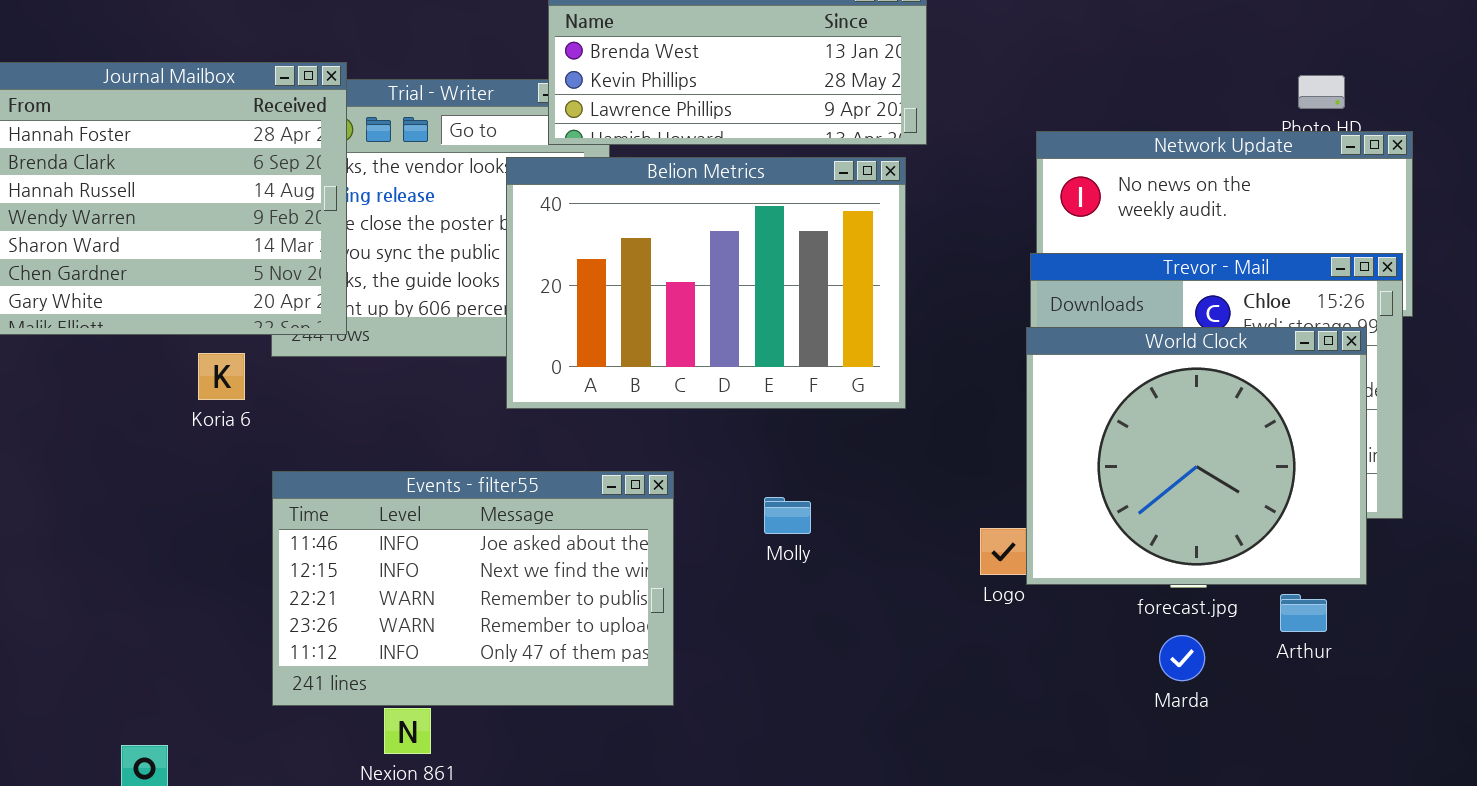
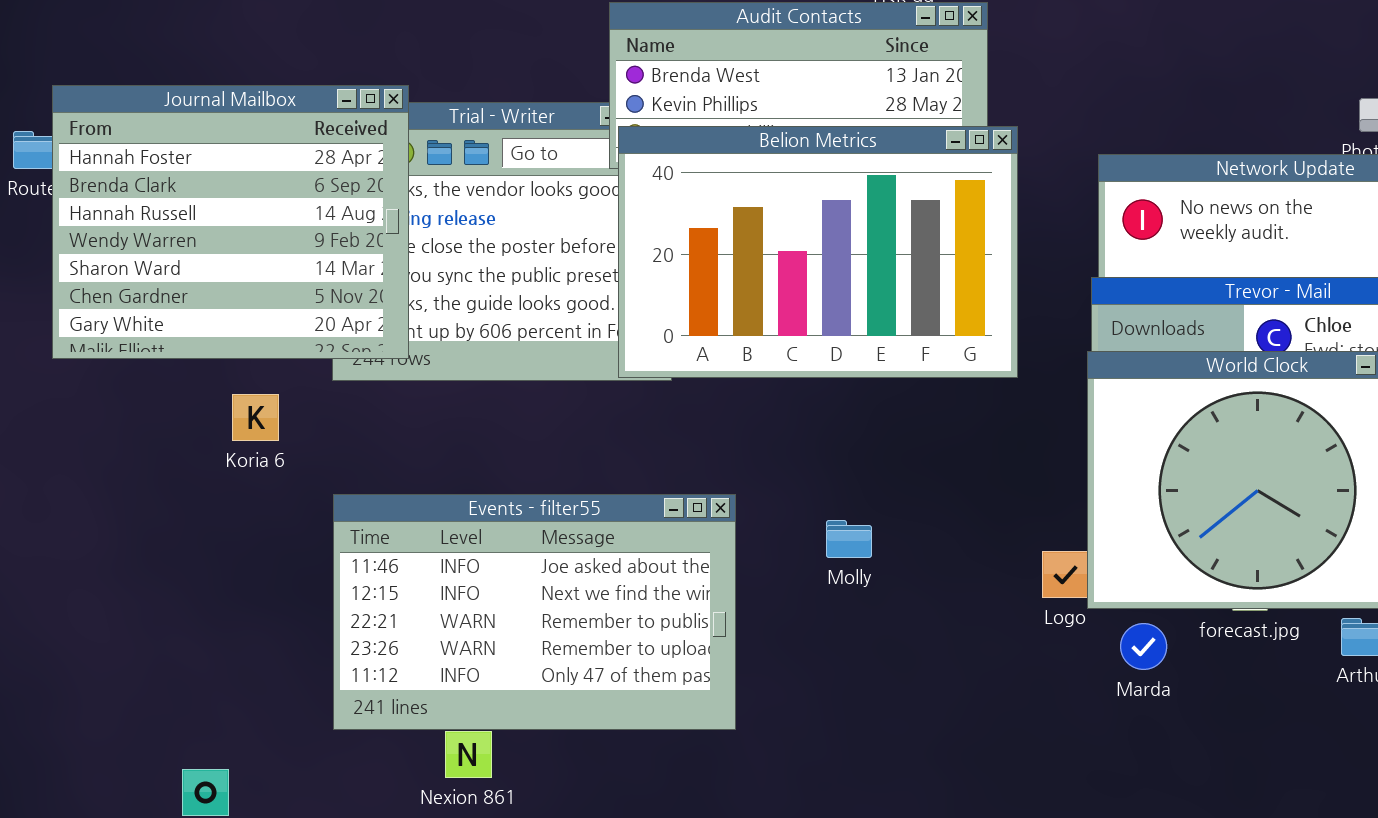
Belion Metrics: [506,157,906,409] -> [618,126,1018,378], moved
Koria 6: [198,353,245,400] -> [232,394,279,441], moved
Marda: [1159,635,1205,681] -> [1120,623,1167,670], moved

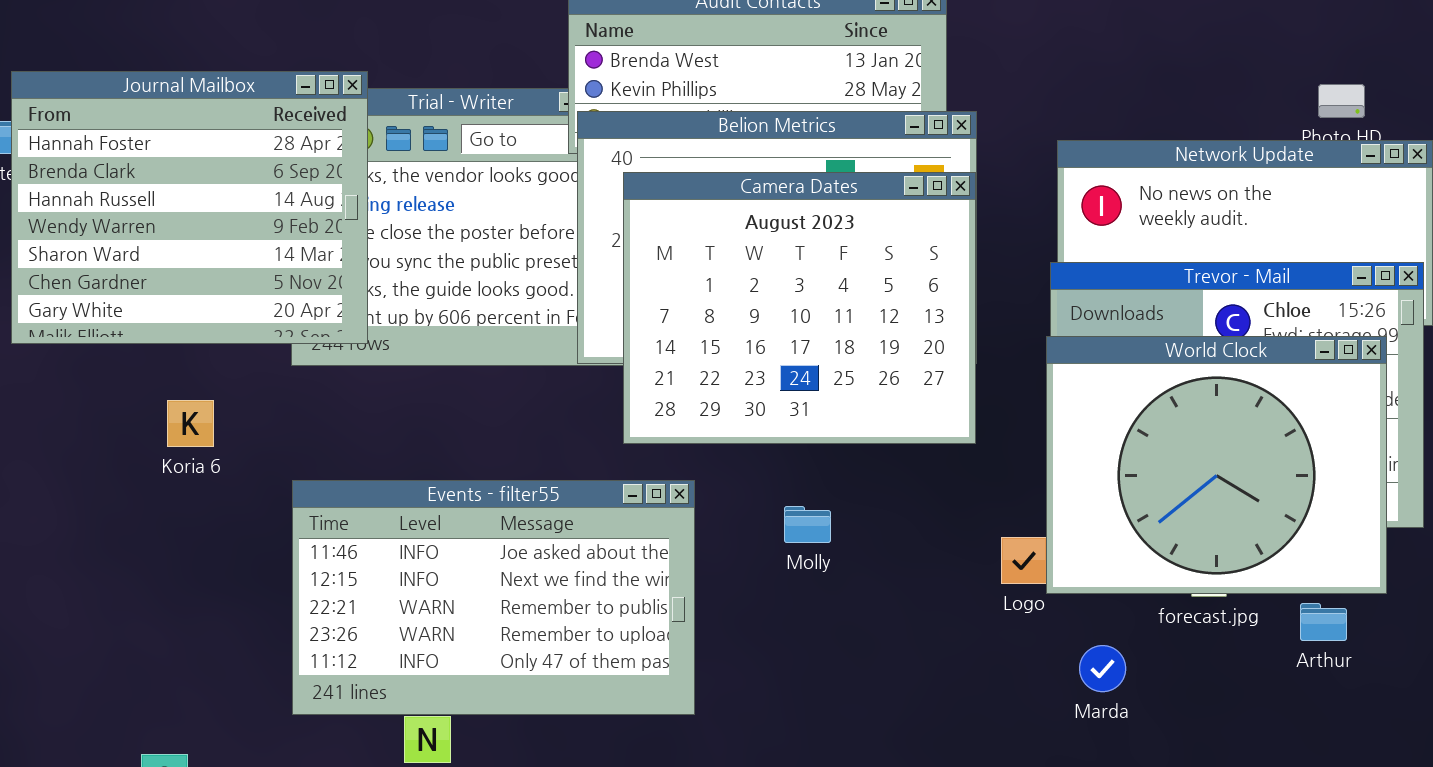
Camera Dates: none -> [623,172,976,444], opened
Koria 6: [232,394,279,441] -> [167,400,214,447], moved
Marda: [1120,623,1167,670] -> [1079,645,1126,692], moved

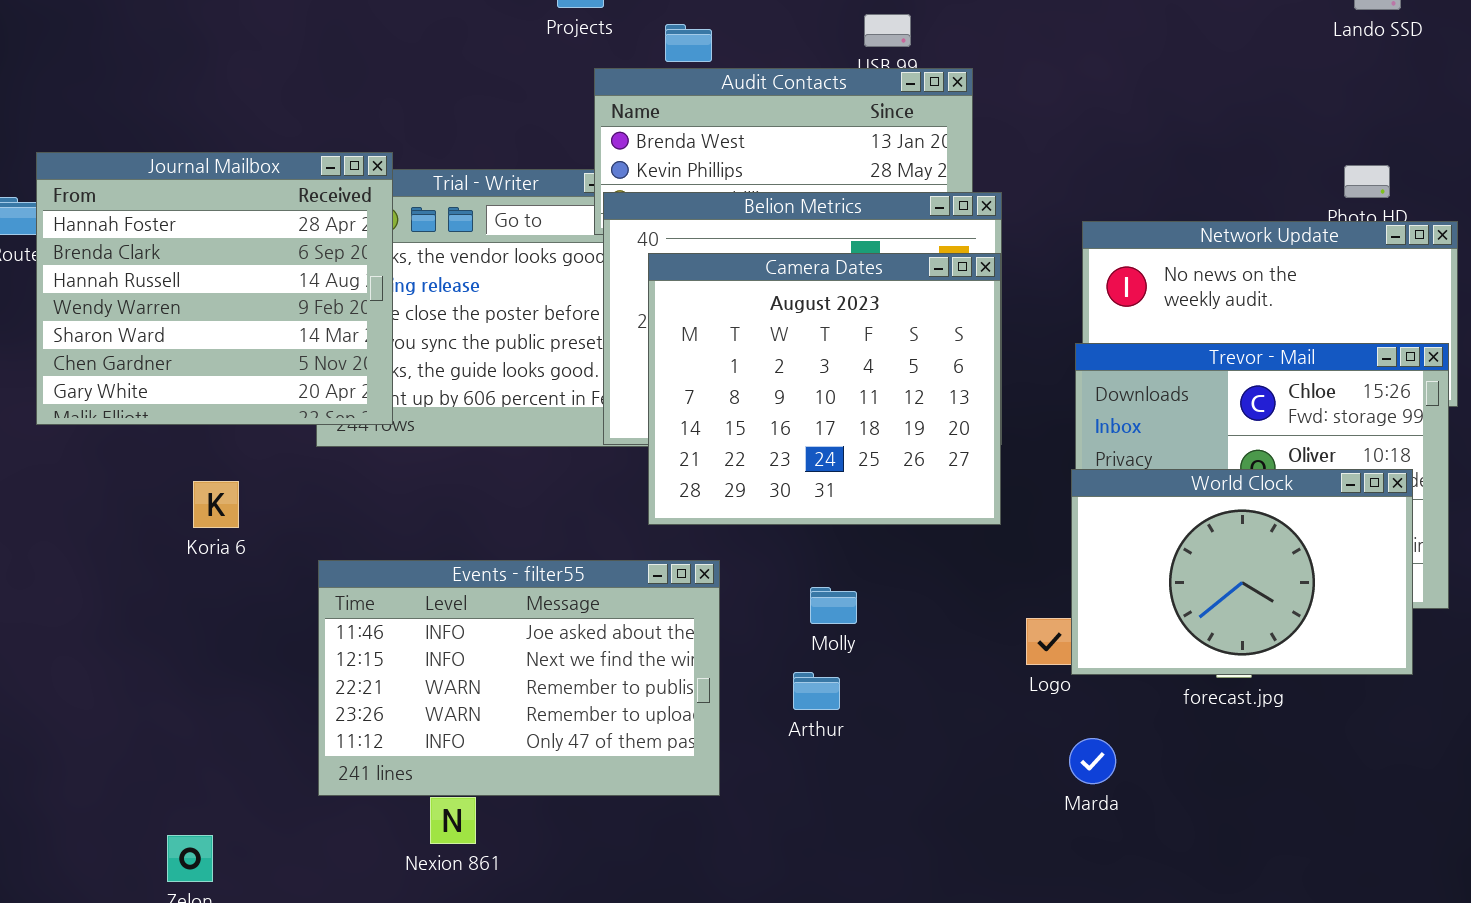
World Clock: [1046,336,1387,594] -> [1071,469,1413,675], resized
Arthur: [1300,603,1347,641] -> [793,672,840,710], moved
Marda: [1079,645,1126,692] -> [1069,738,1116,784], moved

